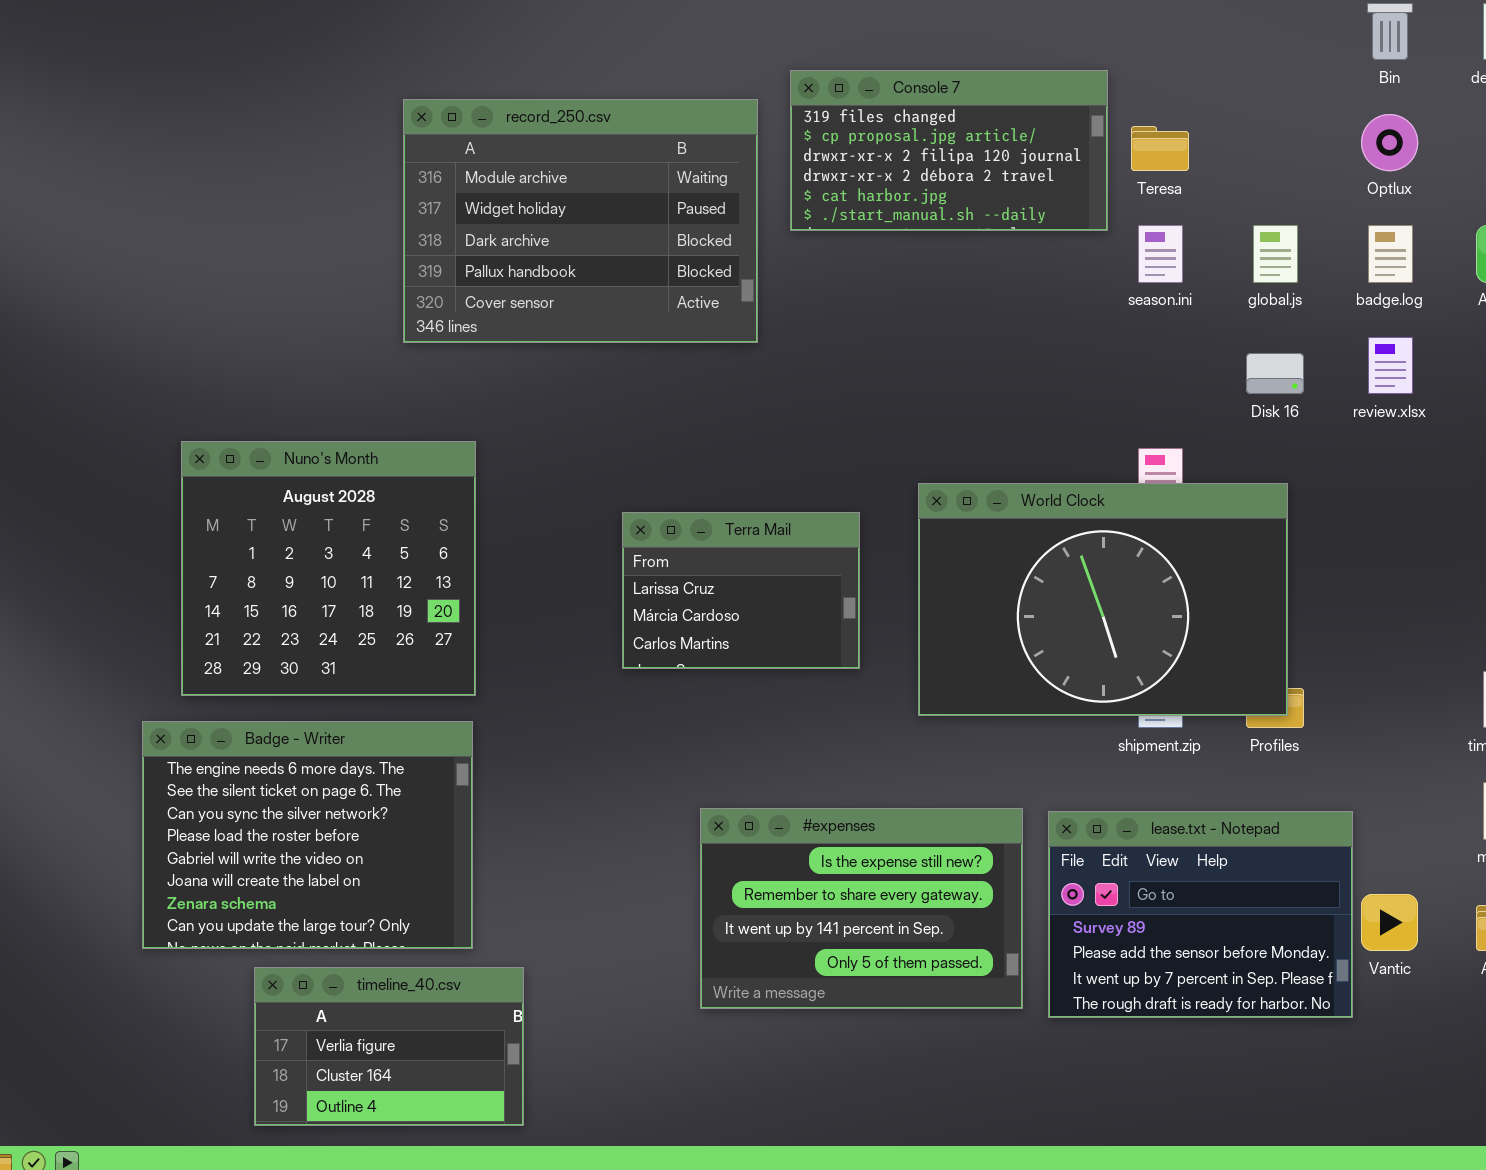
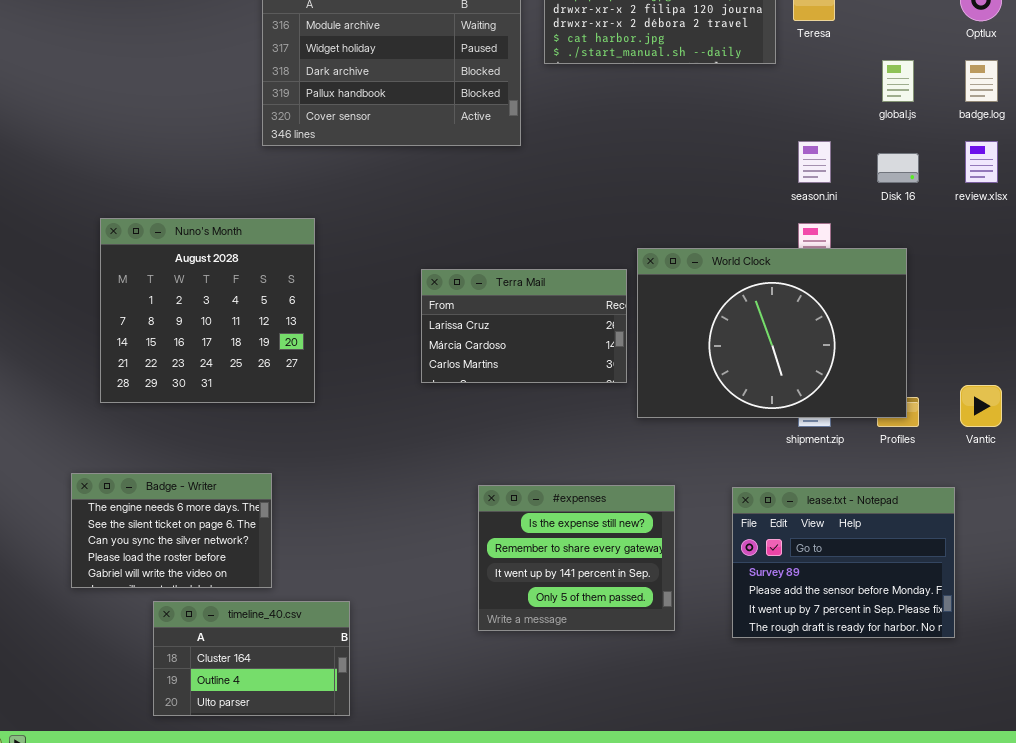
season.ini: [1138,225,1183,283] -> [798,141,831,183], moved
Terra Mail: [622,512,860,669] -> [421,269,627,383], resized
Badge - Writer: [142,721,473,949] -> [71,473,272,588], resized
#expenses: [700,808,1023,1009] -> [478,485,675,631], resized
Vantic: [1361,894,1418,951] -> [960,385,1002,427], moved
timeline_40.csv: [254,967,524,1126] -> [153,601,350,716], scrolled down 1 row

